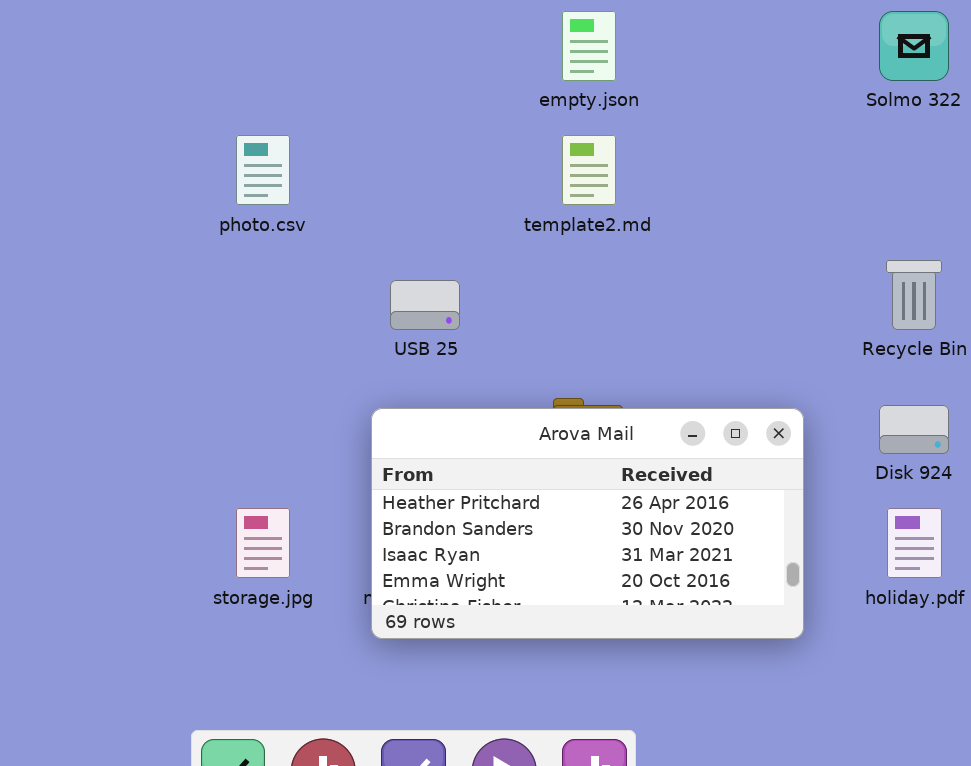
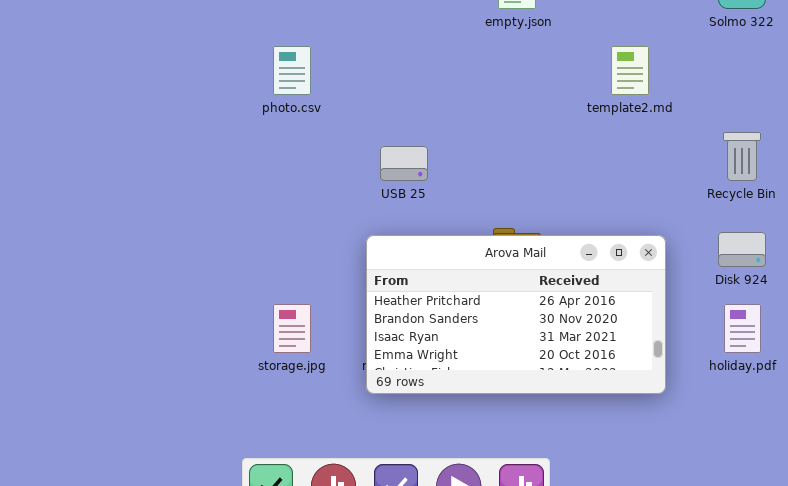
template2.md: [562,135,616,205] -> [611,46,649,95], moved

